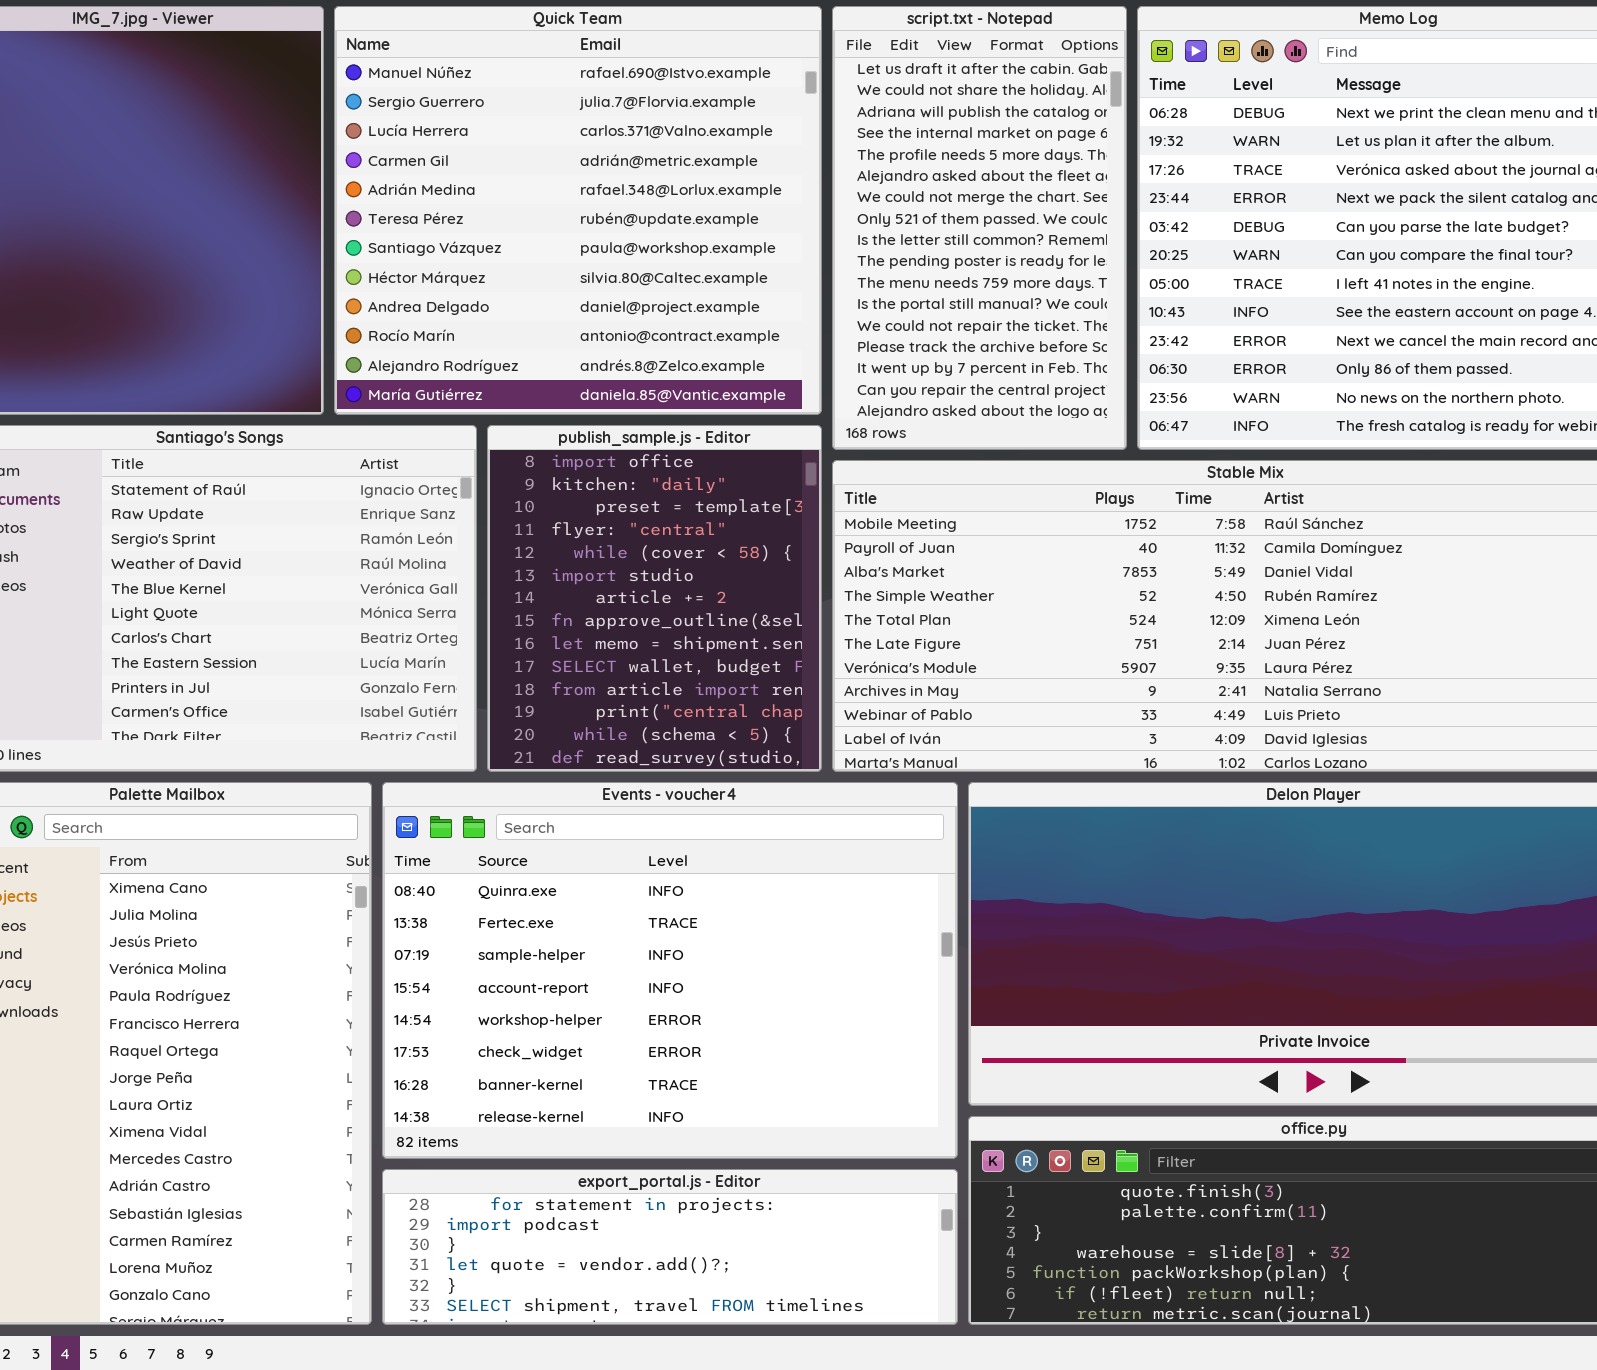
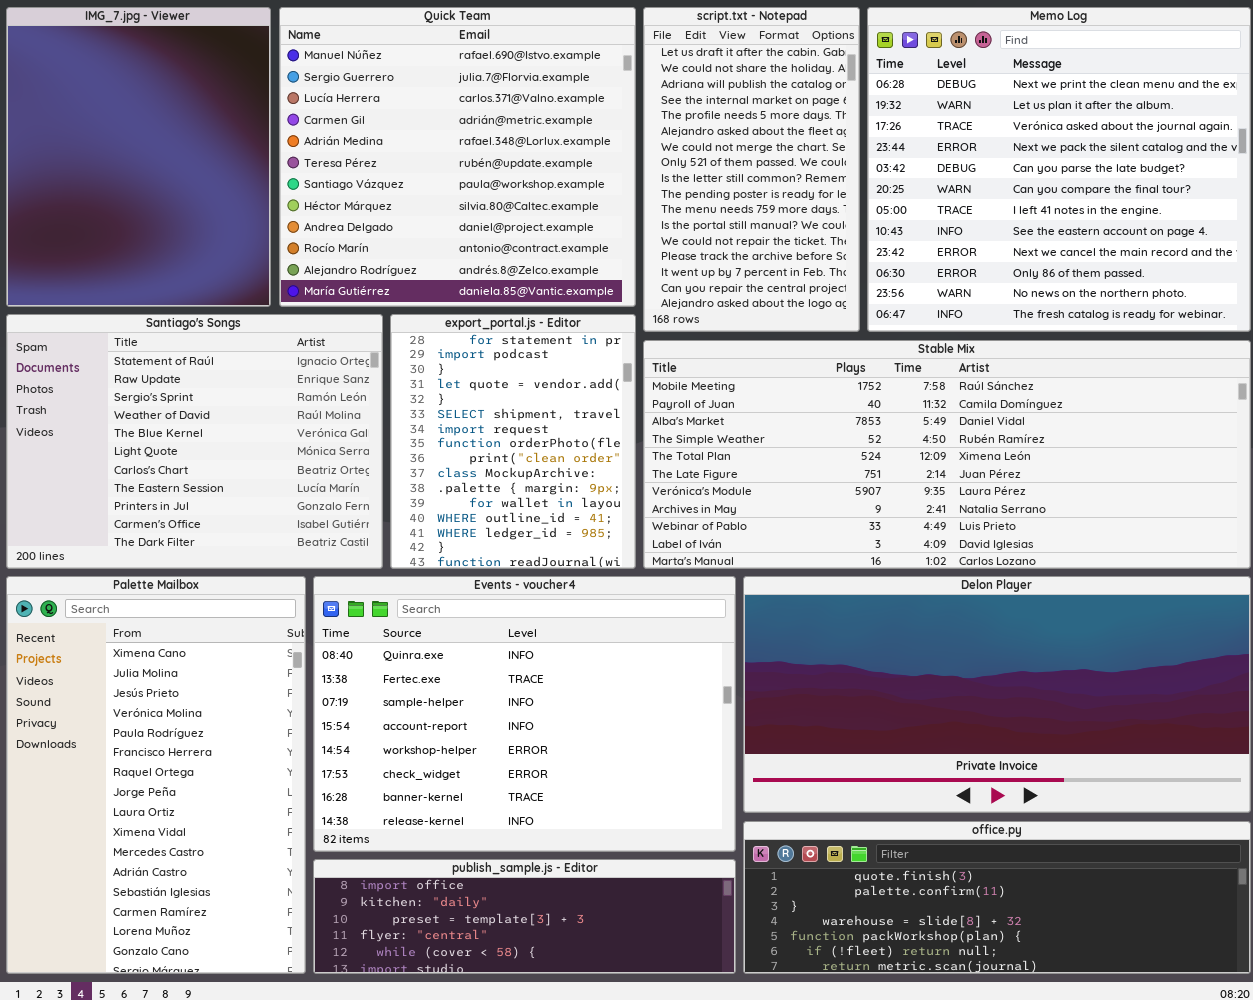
publish_sample.js - Editor: [487,425,822,772] -> [313,859,736,974], moved, resized
export_portal.js - Editor: [382,1169,958,1325] -> [390,314,636,569], moved, resized

